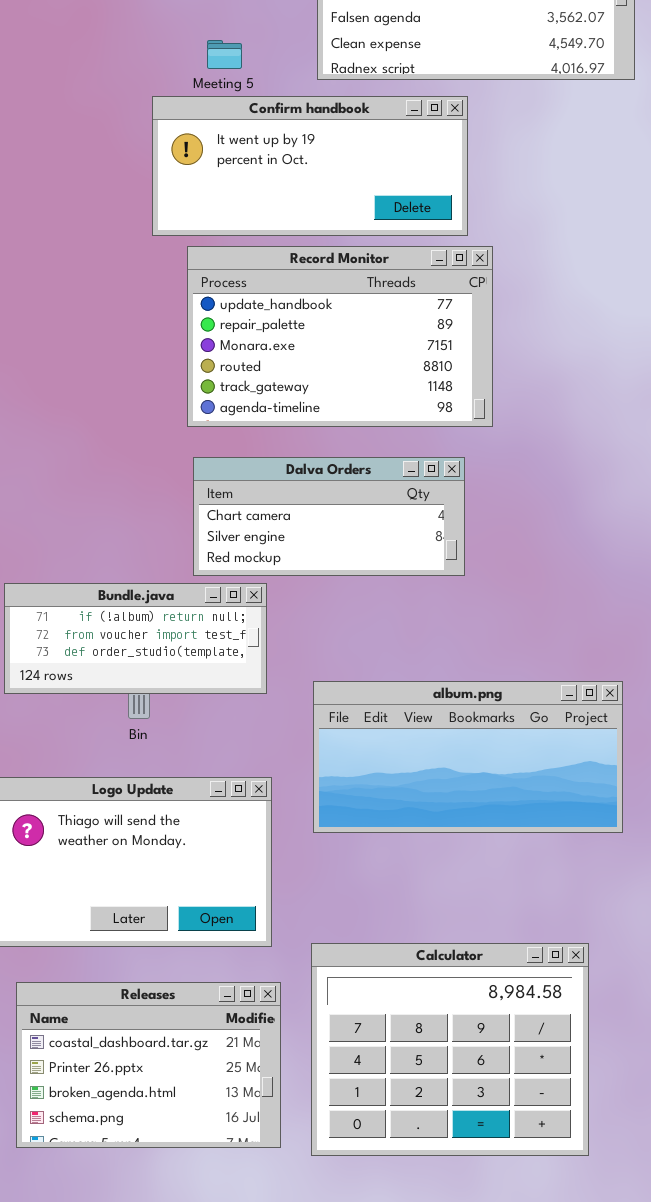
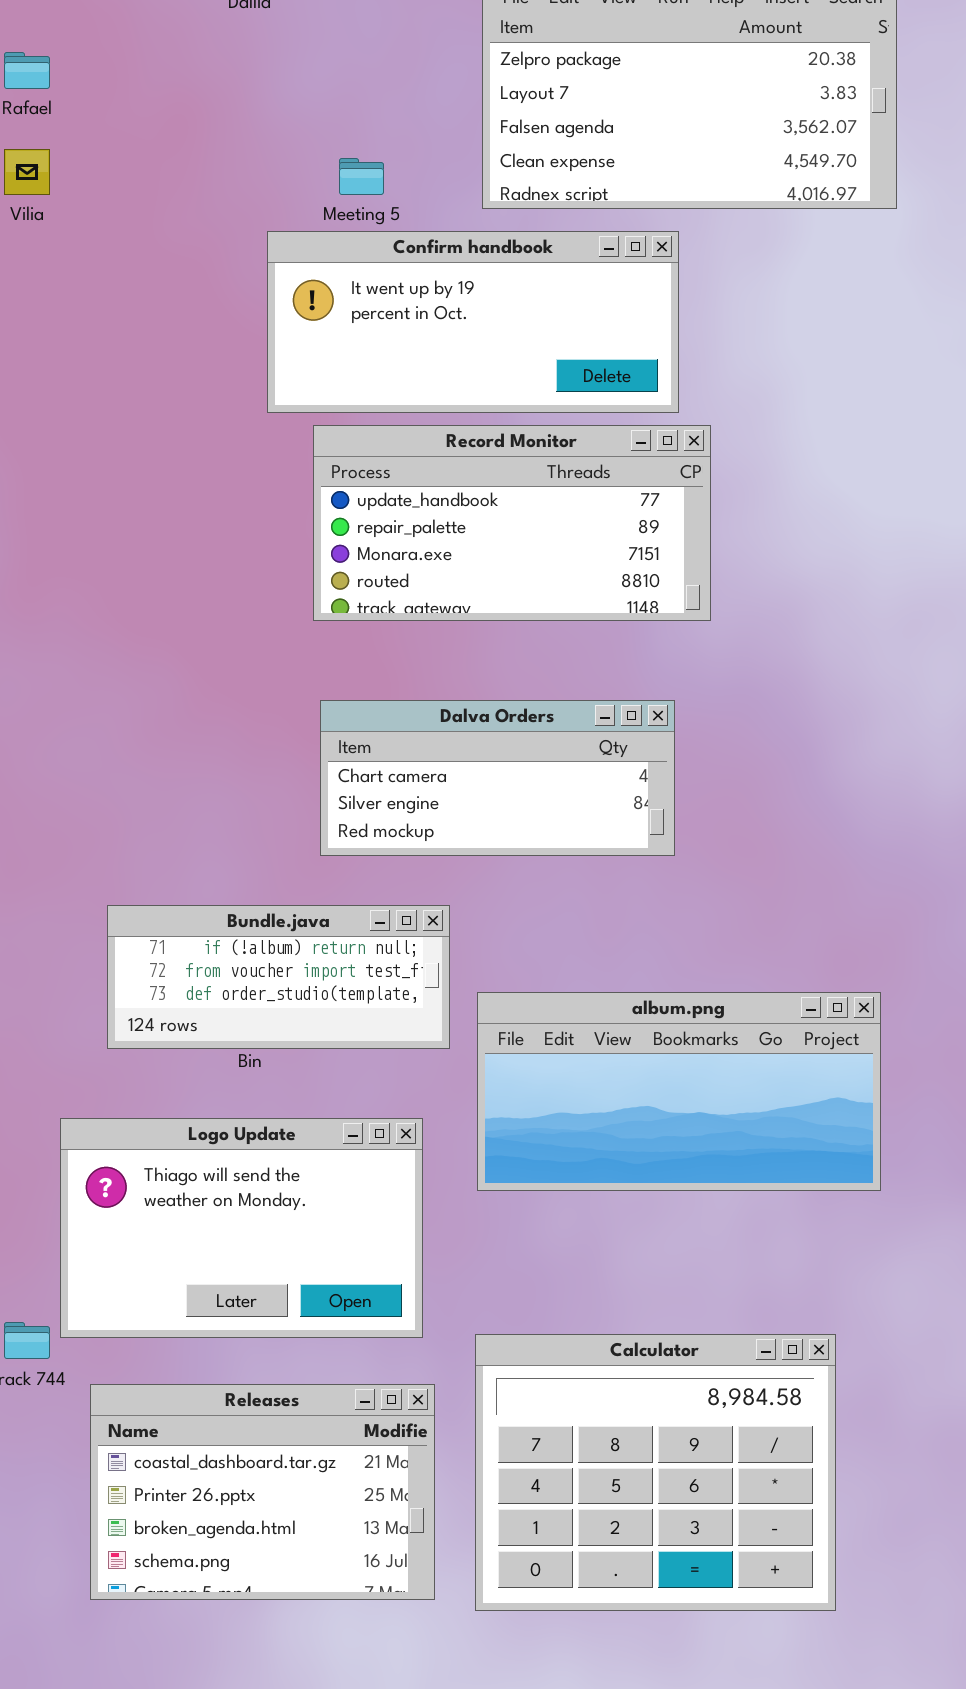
Record Monitor: [187,246,493,427] -> [313,425,711,621], resized
Bundle.java: [4,583,267,694] -> [107,905,450,1049], moved

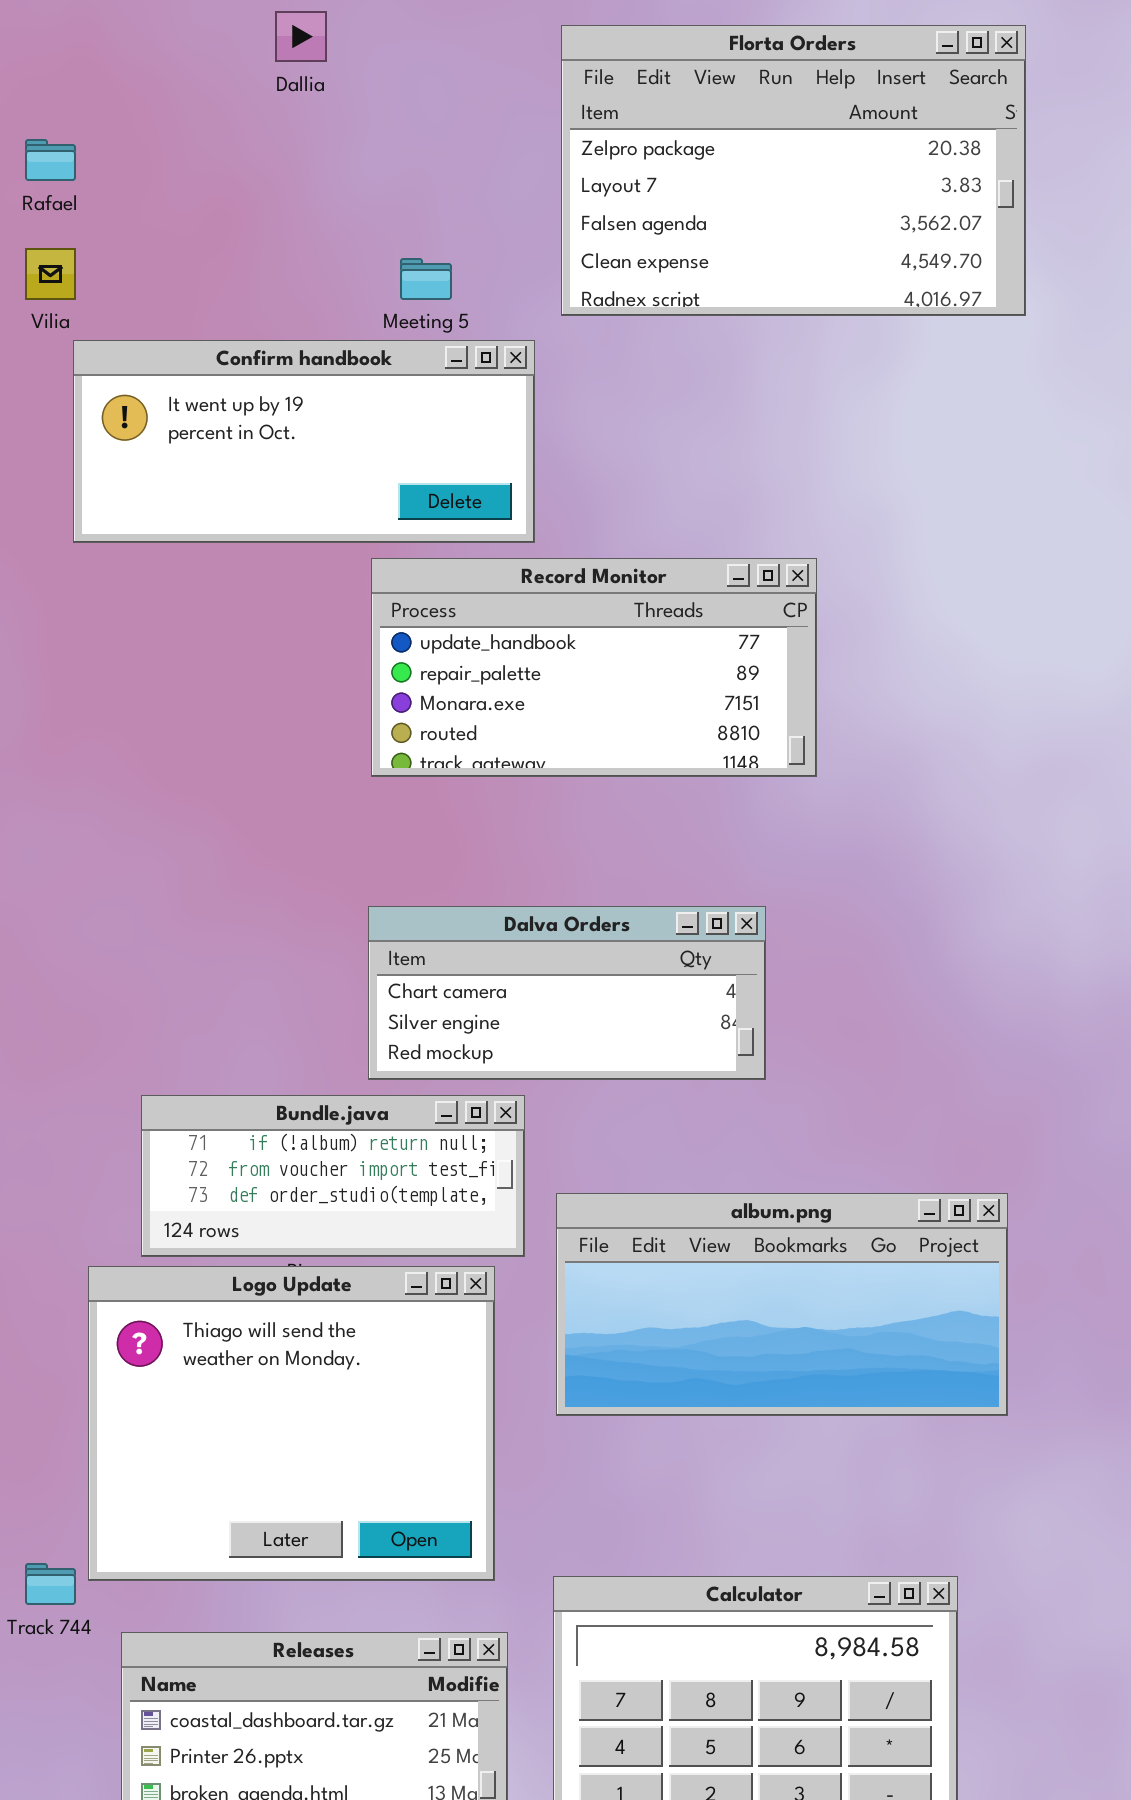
Confirm handbook: [267,231,679,413] -> [73,340,535,543], moved
Dalva Orders: [320,700,675,856] -> [368,906,766,1080], moved
Logo Update: [60,1118,423,1338] -> [88,1266,495,1581], resized

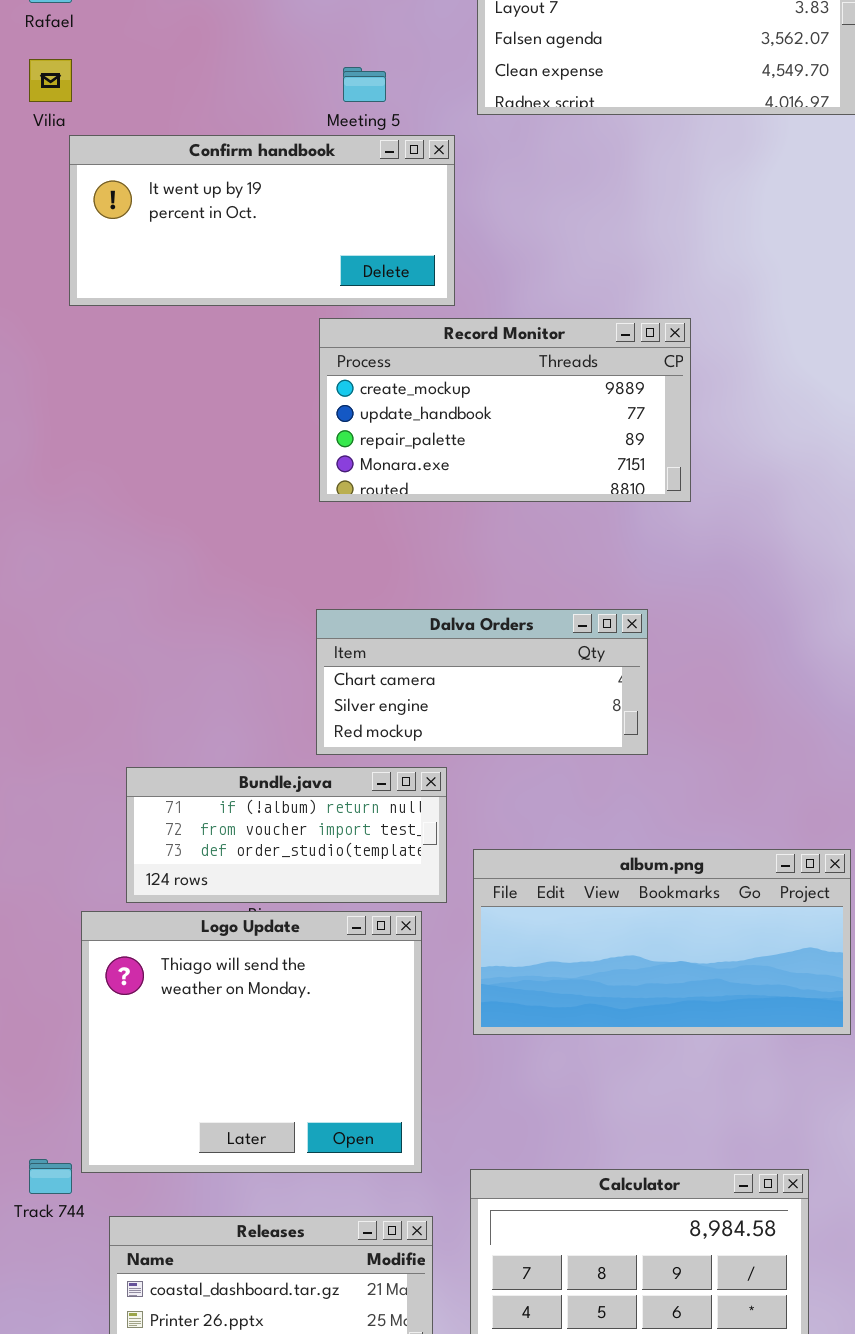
Record Monitor: [371,558,817,777] -> [319,318,691,502], scrolled up 1 row

